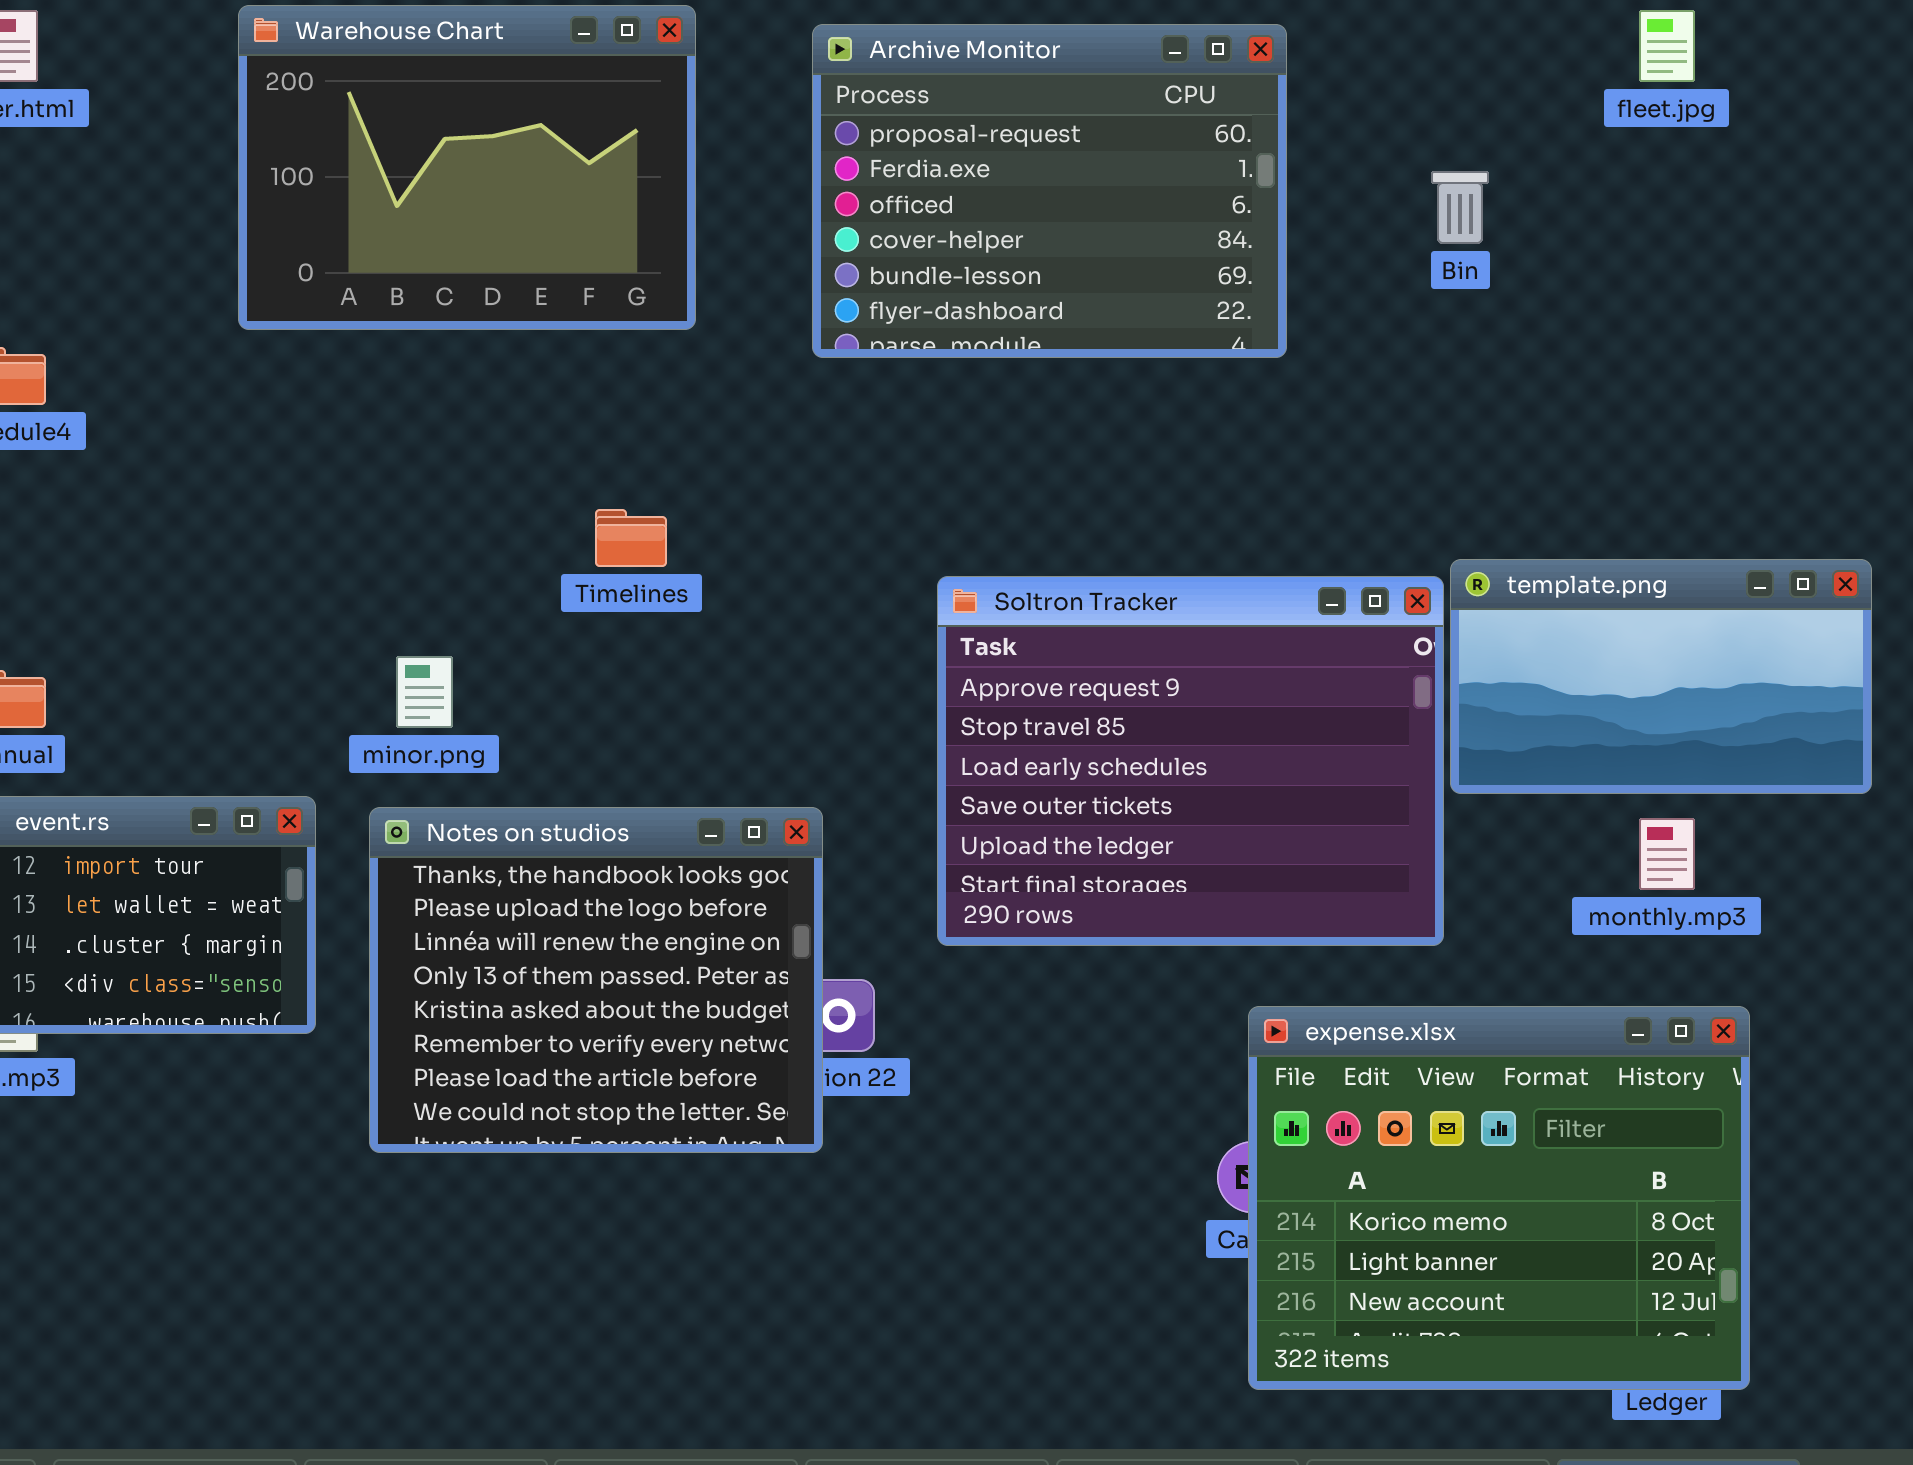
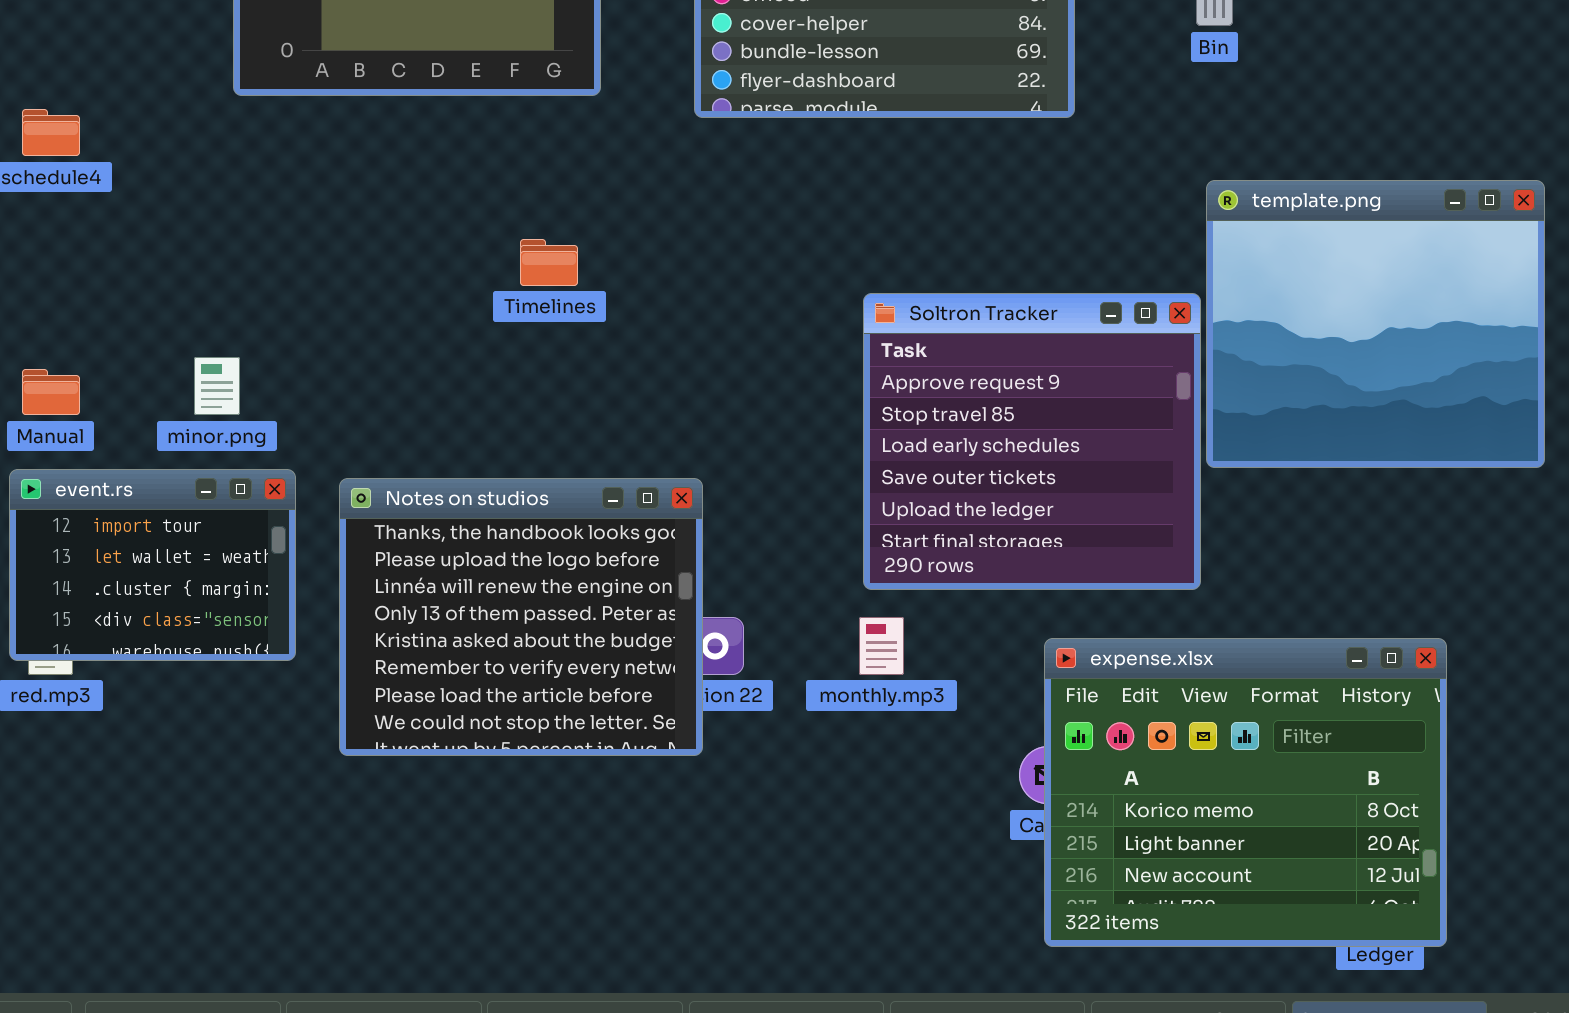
template.png: [1450,559,1872,794] -> [1206,180,1545,468], resized
Soltron Tracker: [937,576,1444,946] -> [863,293,1201,590], resized
minor.png: [396,656,453,728] -> [194,357,240,415], moved
monthly.mp3: [1639,818,1695,890] -> [859,617,904,675], moved

